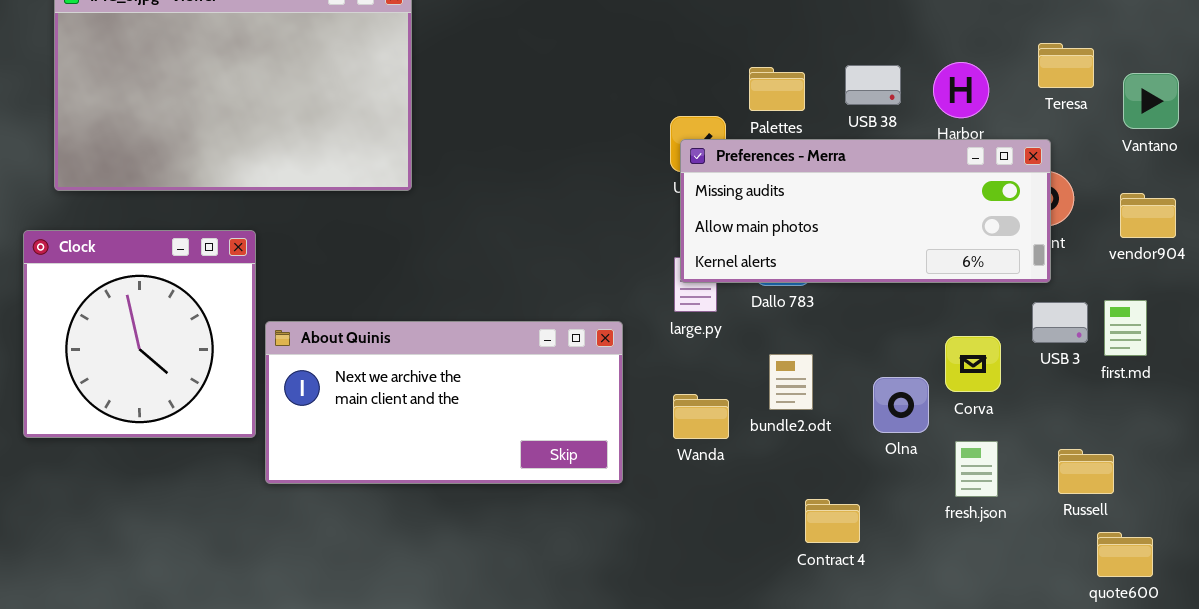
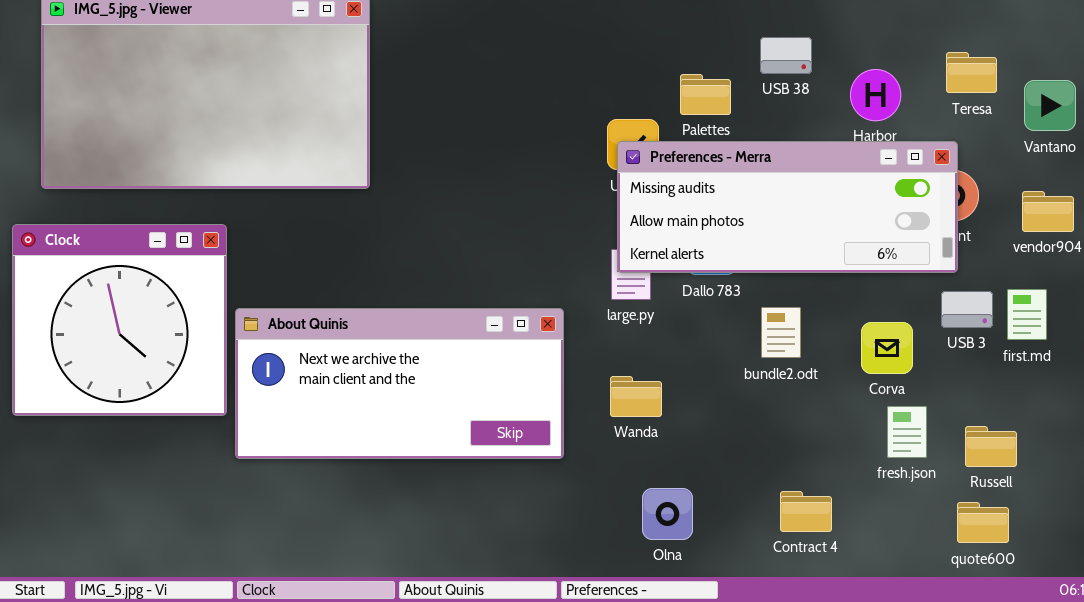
USB 38: [845,65,901,105] -> [760,37,812,74], moved
bundle2.odt: [769,354,813,410] -> [761,307,801,358], moved
Olna: [873,377,929,433] -> [642,488,693,540], moved
fresh.json: [955,441,998,497] -> [887,406,927,458], moved
Contract 4: [805,499,860,543] -> [780,491,832,532], moved
quote600: [1097,532,1153,577] -> [957,502,1009,543], moved

